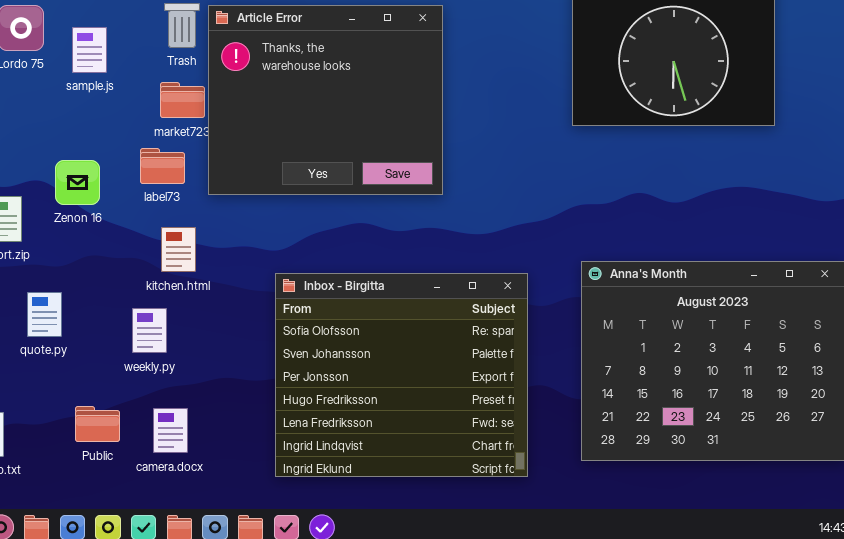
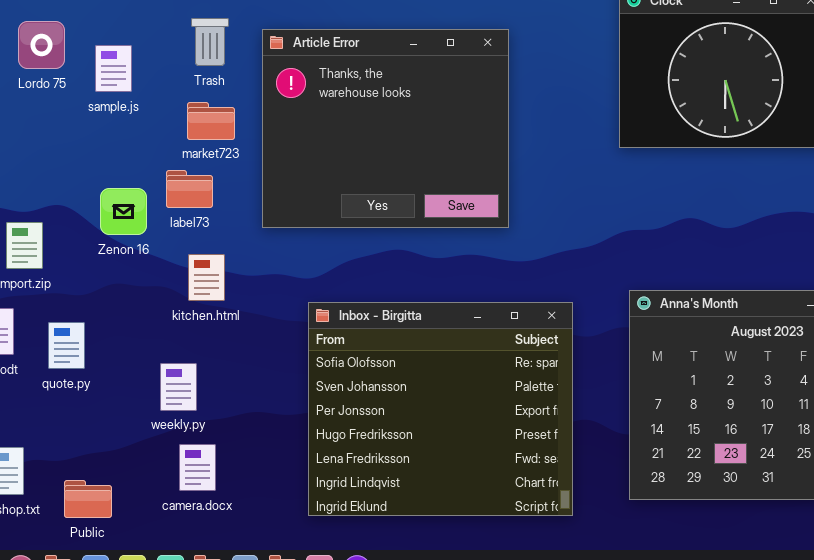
Article Error: [208,5,443,195] -> [262,29,509,228], moved
Zenon 16: [55,160,100,205] -> [100,188,147,235], moved
weekly.py: [132,308,167,353] -> [160,363,197,411], moved
Public: [75,406,120,442] -> [64,480,112,518], moved

